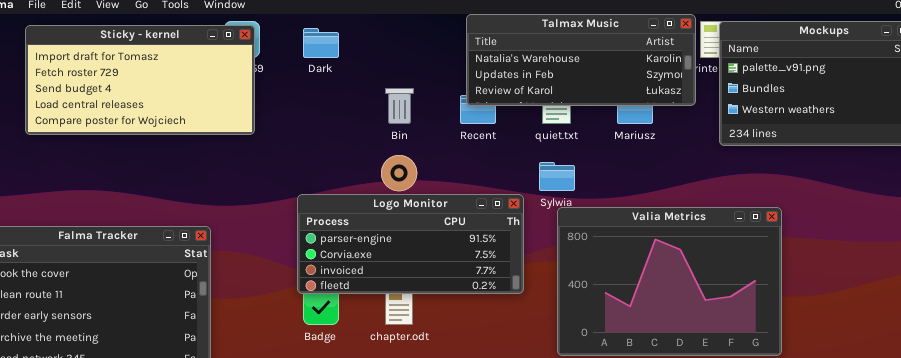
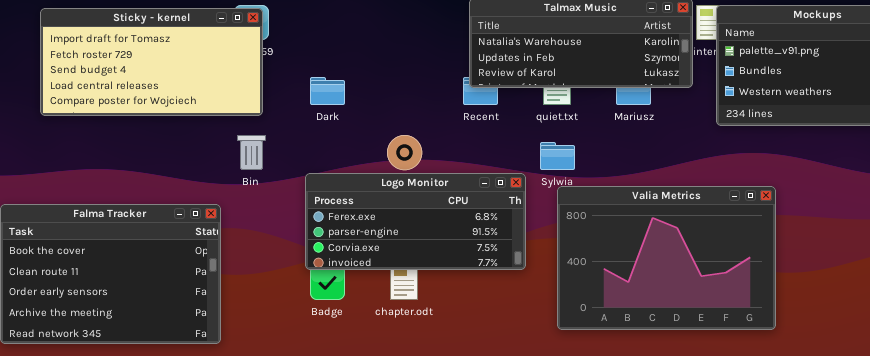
Dark: [303,28,339,58] -> [310,77,345,105], moved
Bin: [385,88,414,124] -> [237,135,266,170], moved
Logo Monitor: [297,194,524,294] -> [305,173,526,270], scrolled up 1 row

